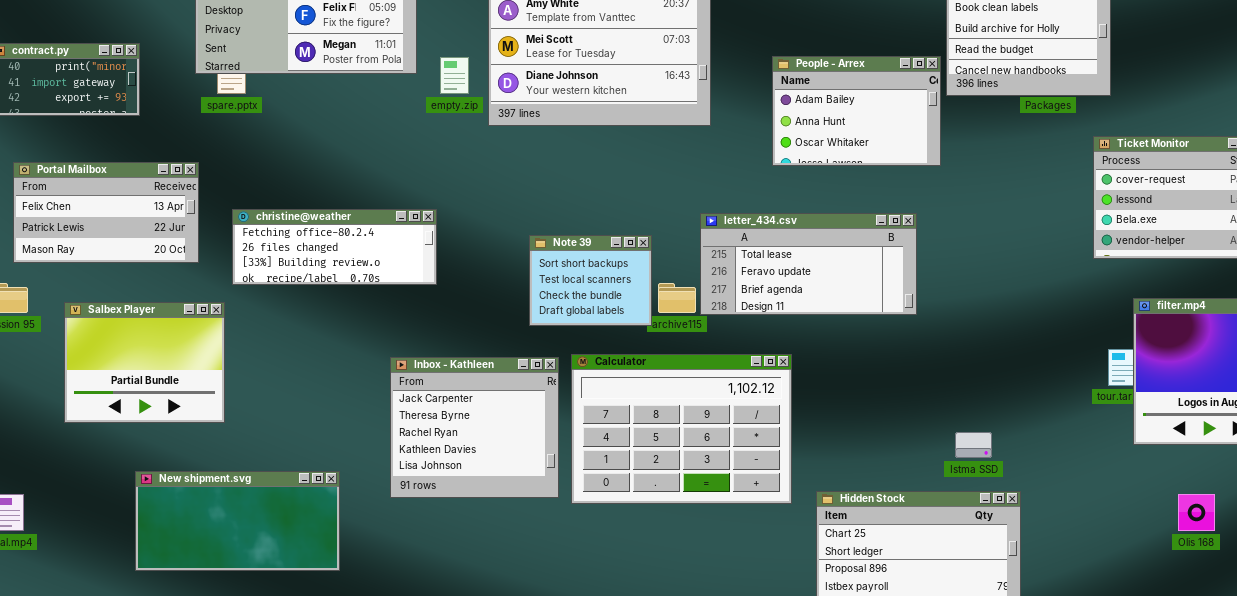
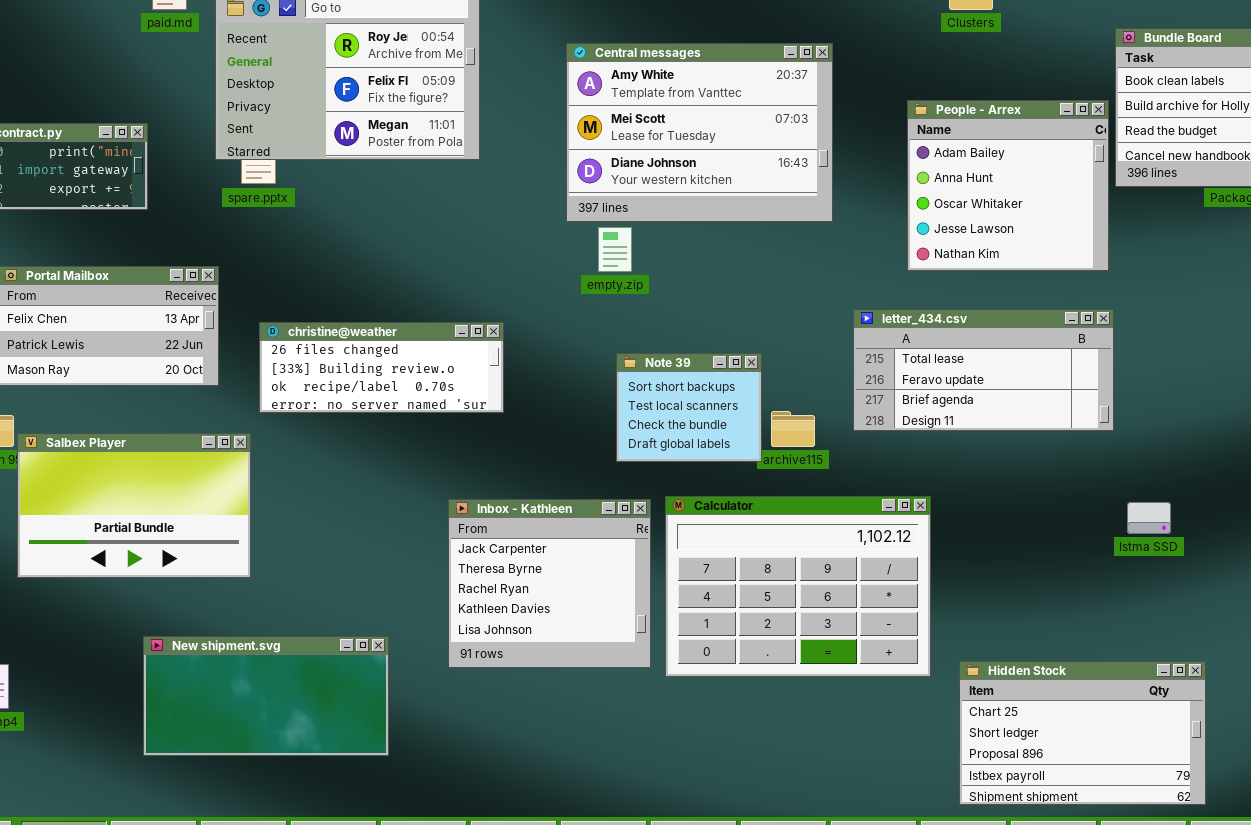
People - Arrex: [772,56,941,166] -> [907,100,1109,271], resized
empty.zip: [440,57,469,94] -> [598,227,632,272], moved
christine@weather: [232,209,437,285] -> [259,322,504,413], scrolled down 1 row
letter_434.csv: [700,213,917,315] -> [853,309,1114,431], moved
Salbex Player: [64,302,225,423] -> [17,433,251,578], resized
Istma SSD: [955,432,992,458] -> [1127,502,1171,534], moved

